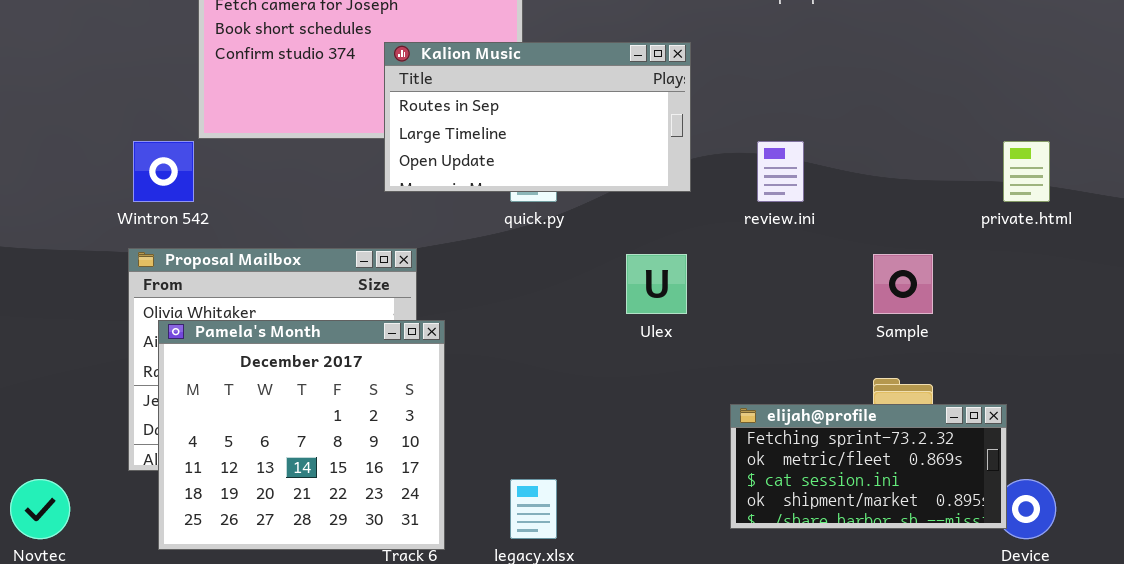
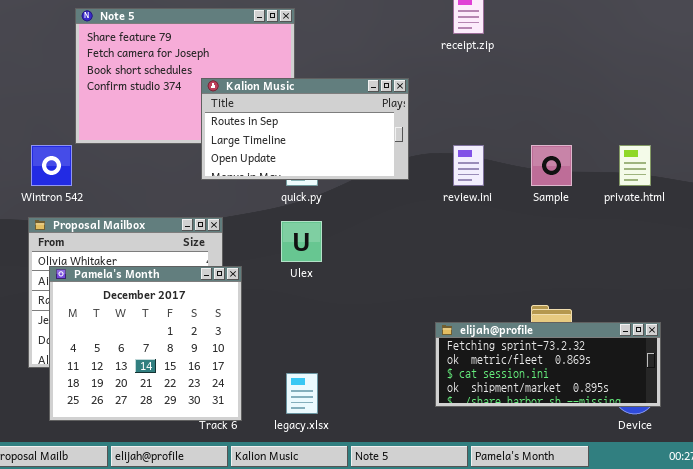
Ulex: [626,254,687,314] -> [281,221,322,262], moved
Sample: [873,254,933,314] -> [531,145,572,186], moved
elijah@profile: [730,404,1007,529] -> [435,322,661,407], resized

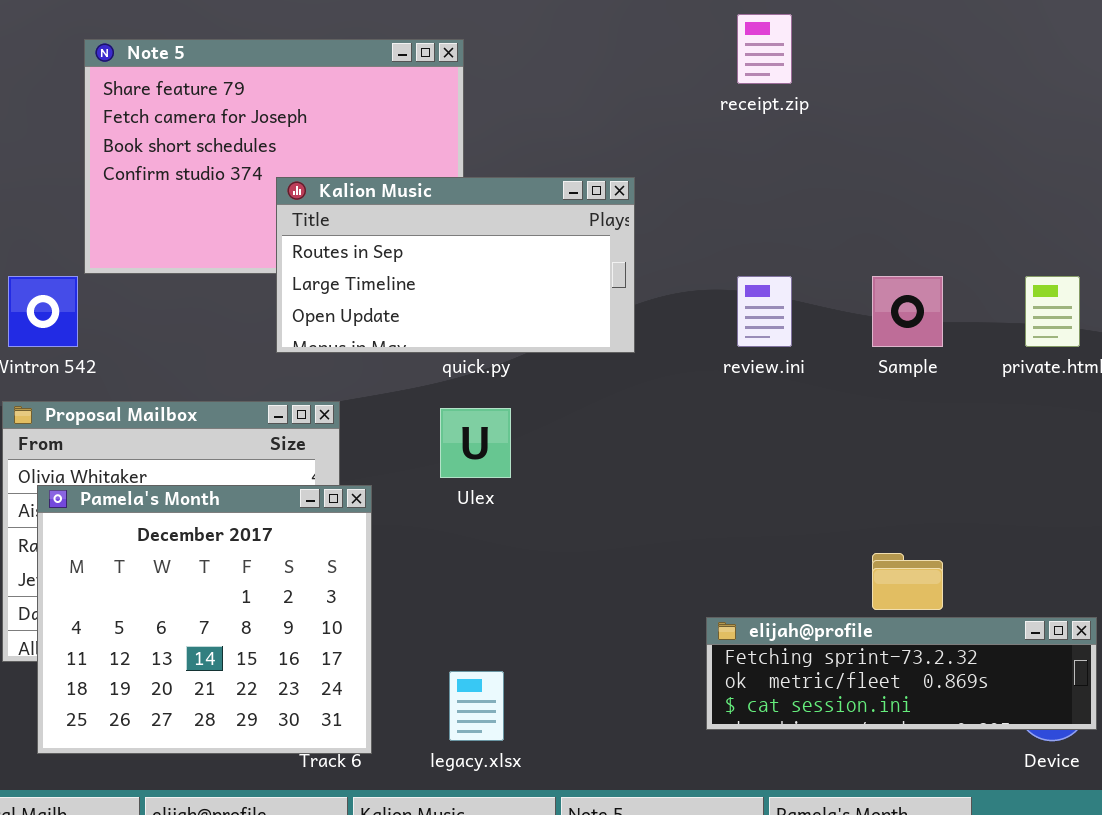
Kalion Music: [201,78,409,180] -> [276,177,635,353], moved
elijah@profile: [435,322,661,407] -> [706,617,1097,730], resized

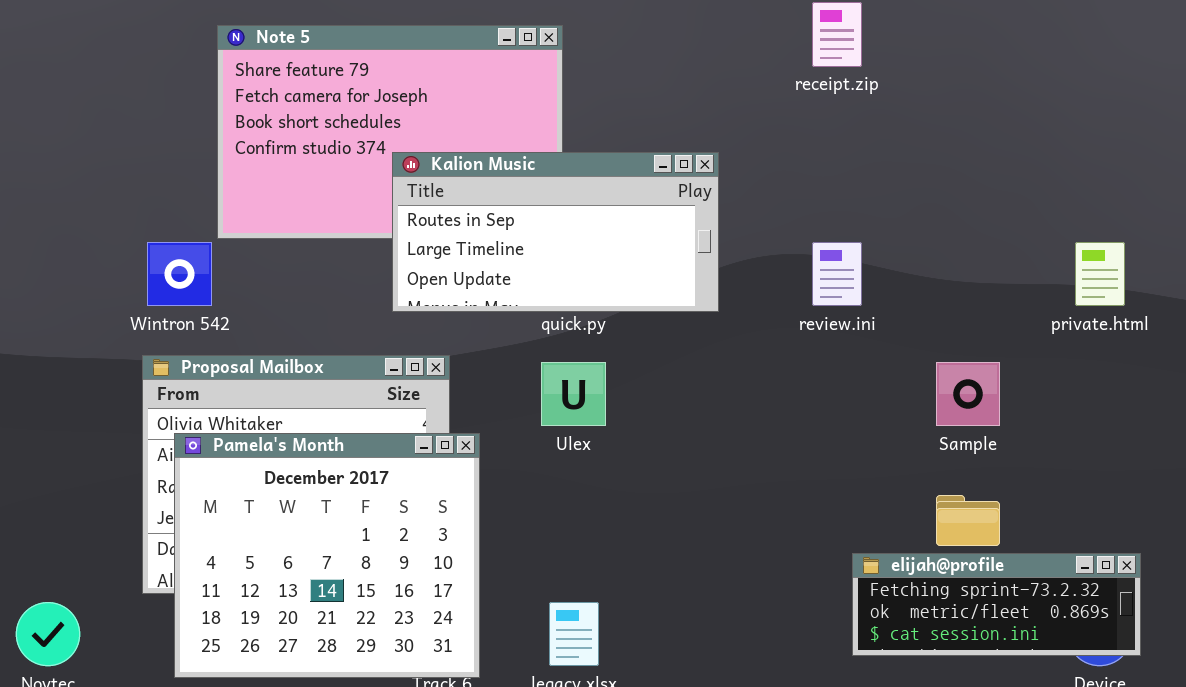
Sample: [872,276,943,347] -> [936,362,1000,426], moved
elijah@profile: [706,617,1097,730] -> [852,553,1141,656], resized

